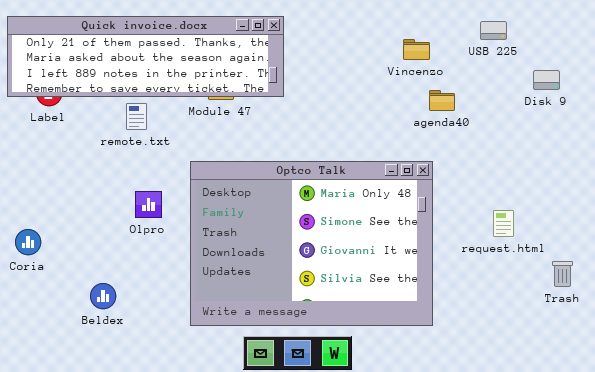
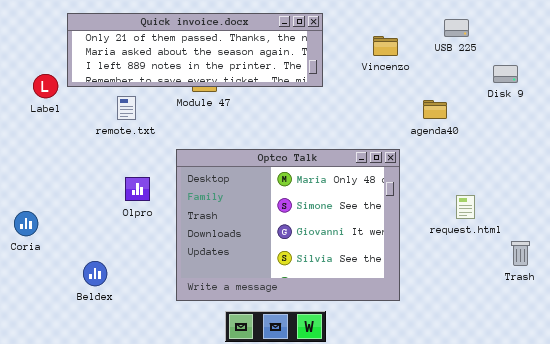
Quick invoice.docx: [7,16,284,97] -> [67,13,323,87], moved
agenda40: [429,90,455,111] -> [423,100,447,119], moved

